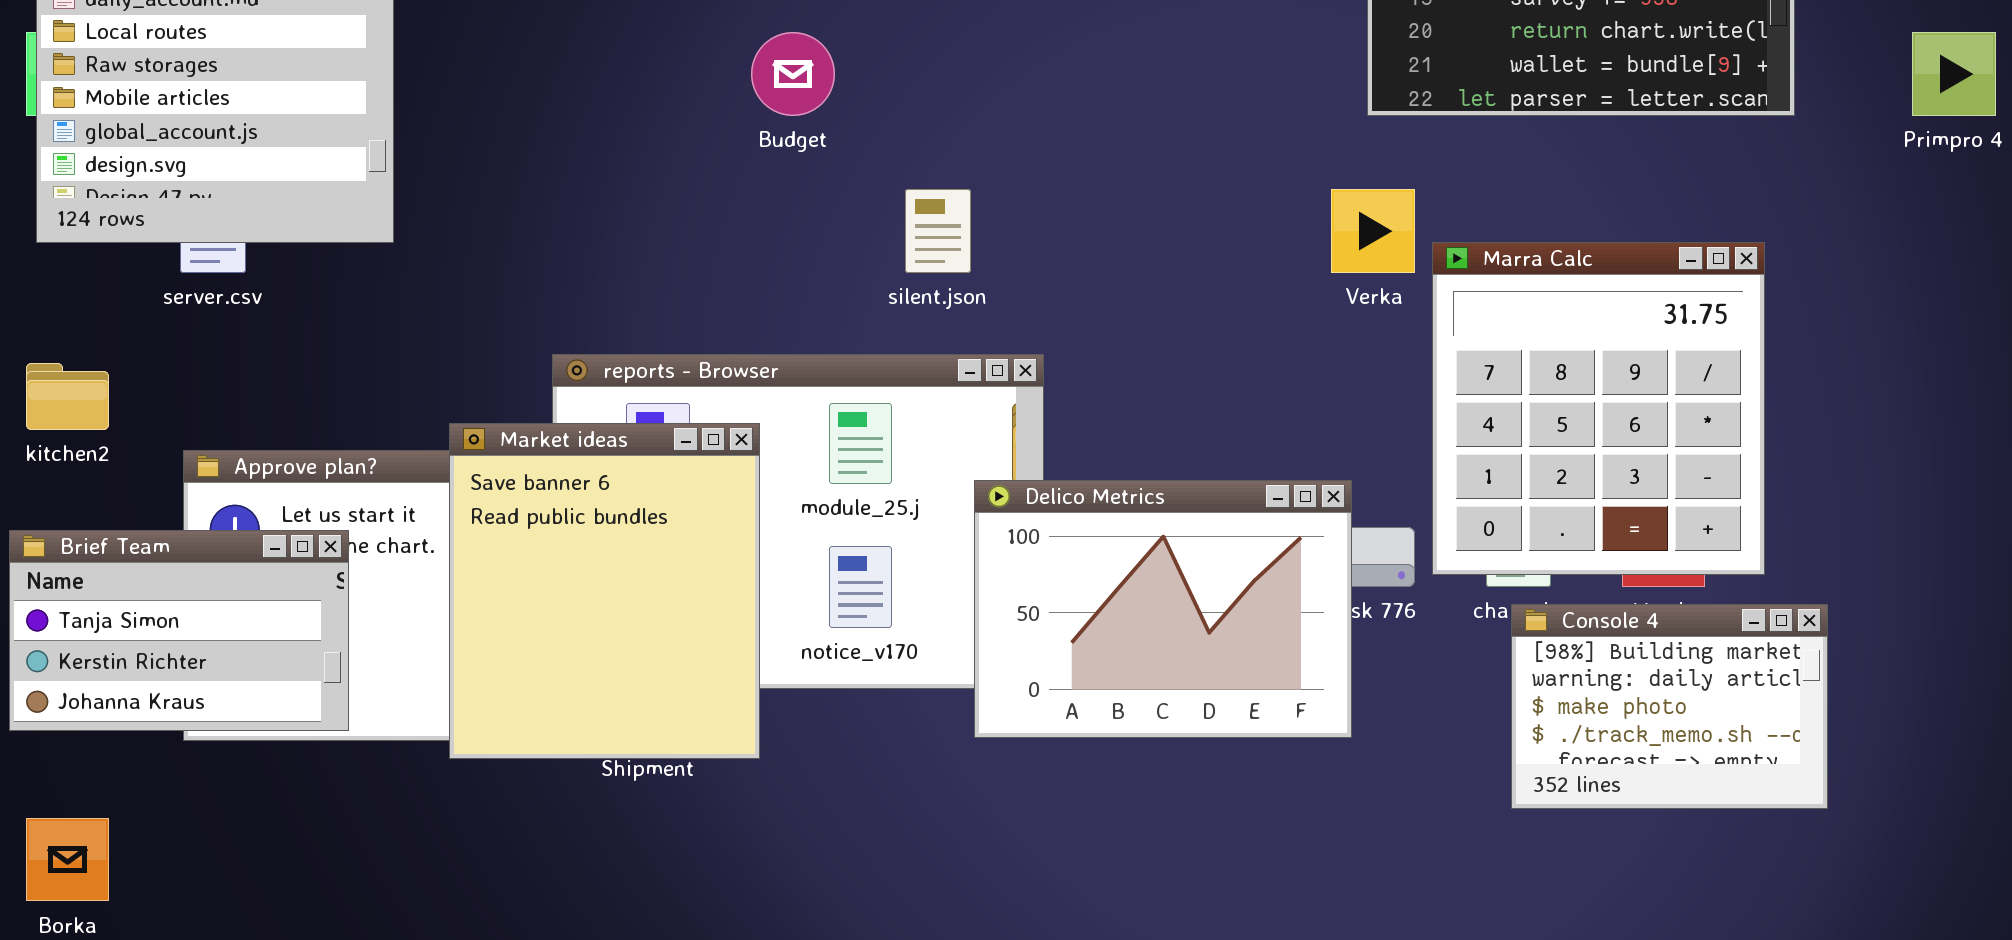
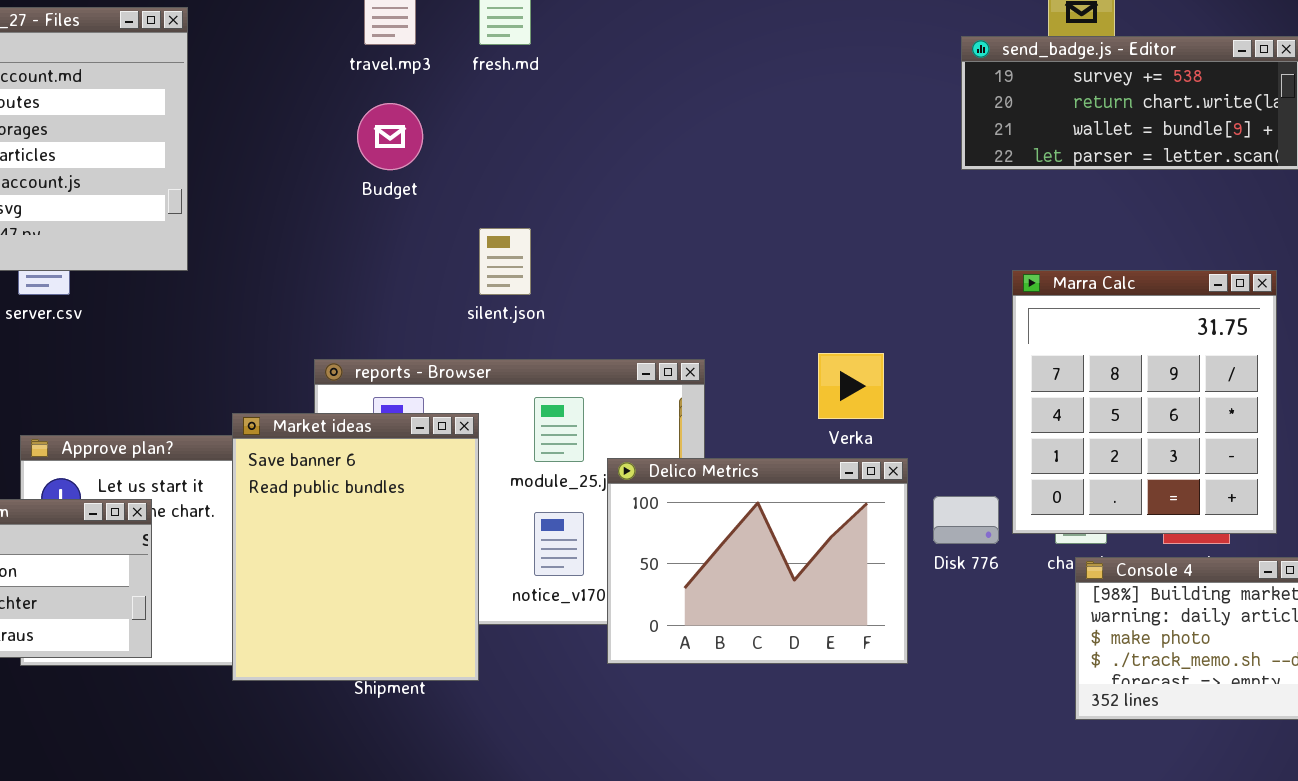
Budget: [751,32,835,116] -> [357,103,423,170], moved
silent.json: [905,189,971,273] -> [479,228,531,295], moved
Verka: [1331,189,1415,273] -> [818,353,884,419], moved
Delico Metrics: [974,480,1352,738] -> [607,458,908,664], moved

